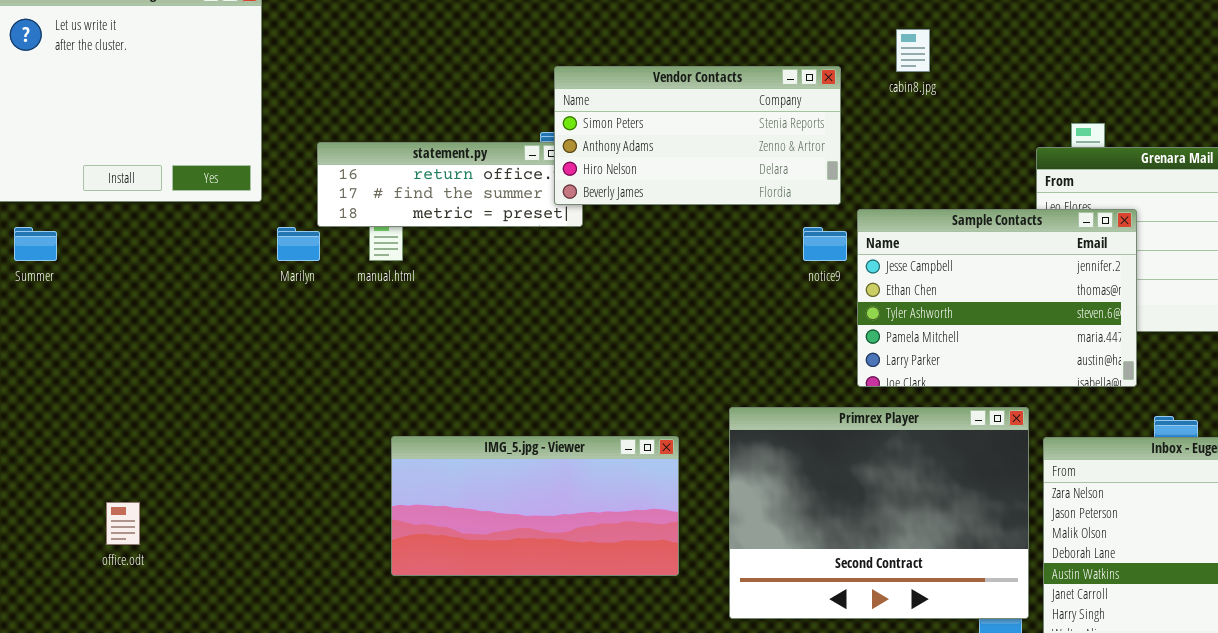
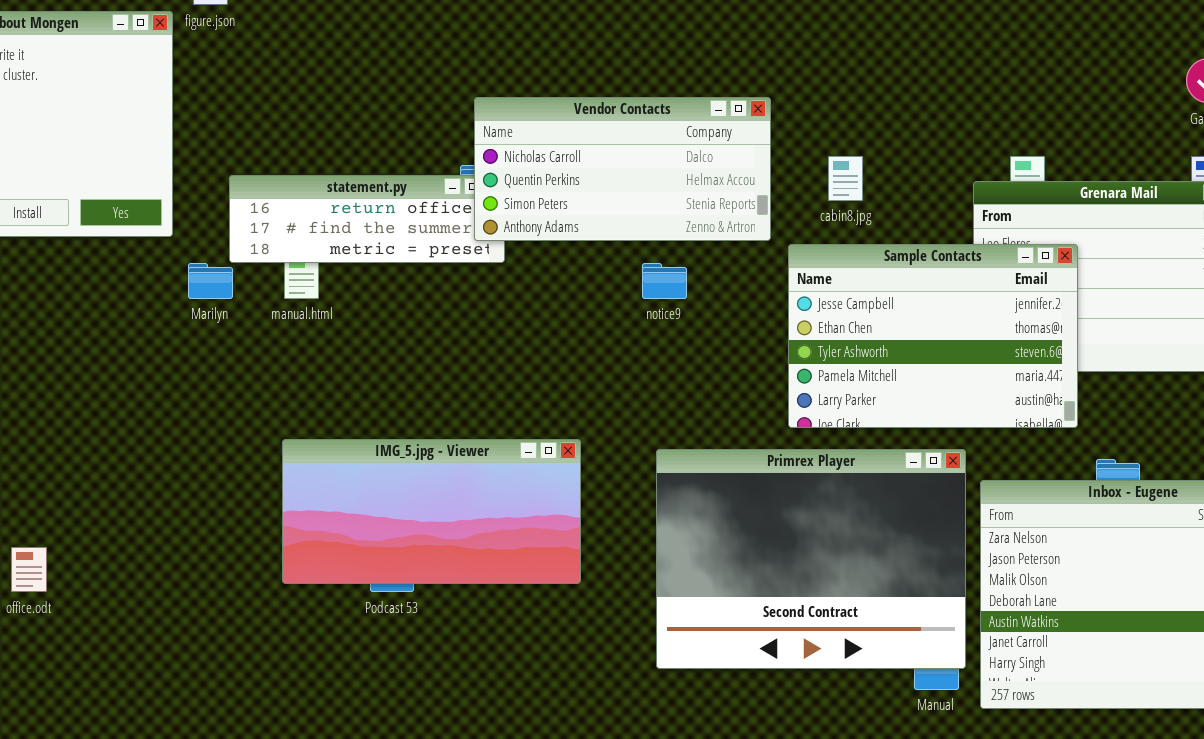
cabin8.jpg: [896,29,930,72] -> [828,156,863,201], moved
Vendor Contacts: [554,66,841,205] -> [474,97,771,241], scrolled up 2 rows
notice9: [803,227,847,261] -> [642,263,687,299], moved
IMG_5.jpg - Viewer: [391,436,679,576] -> [282,439,581,584], moved

